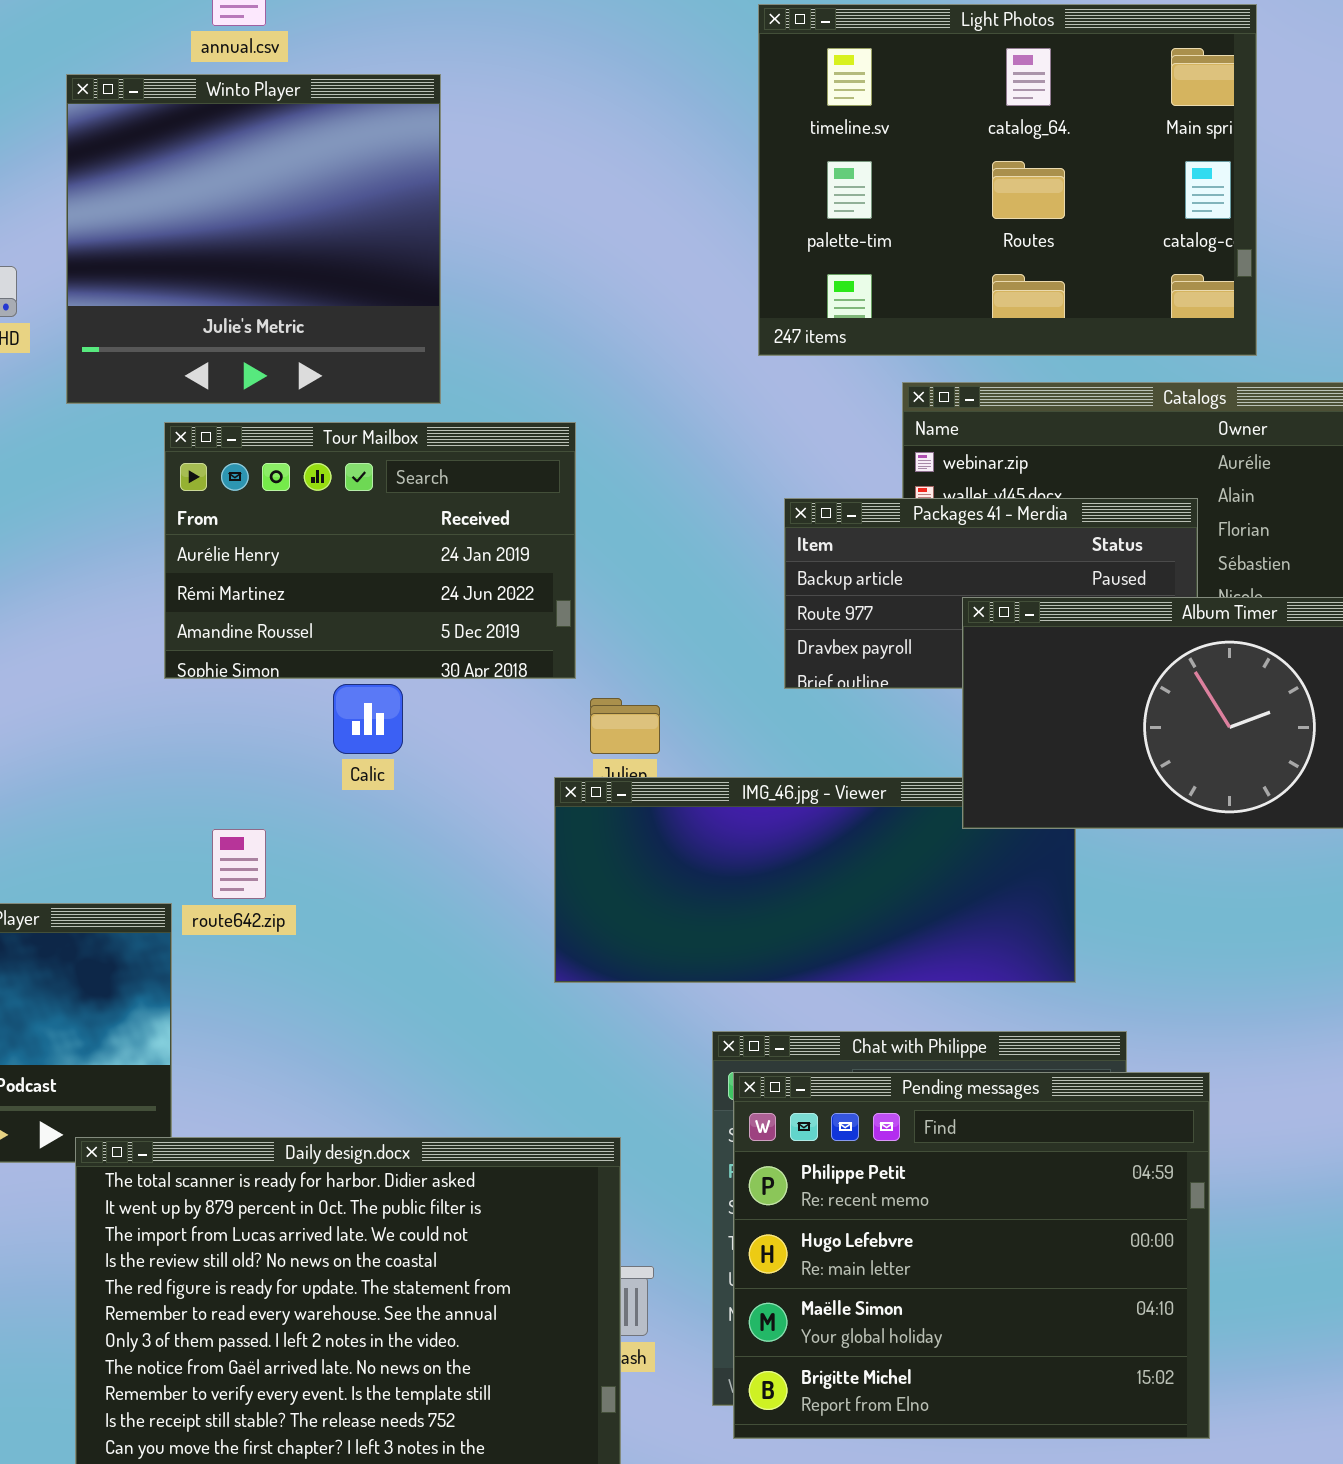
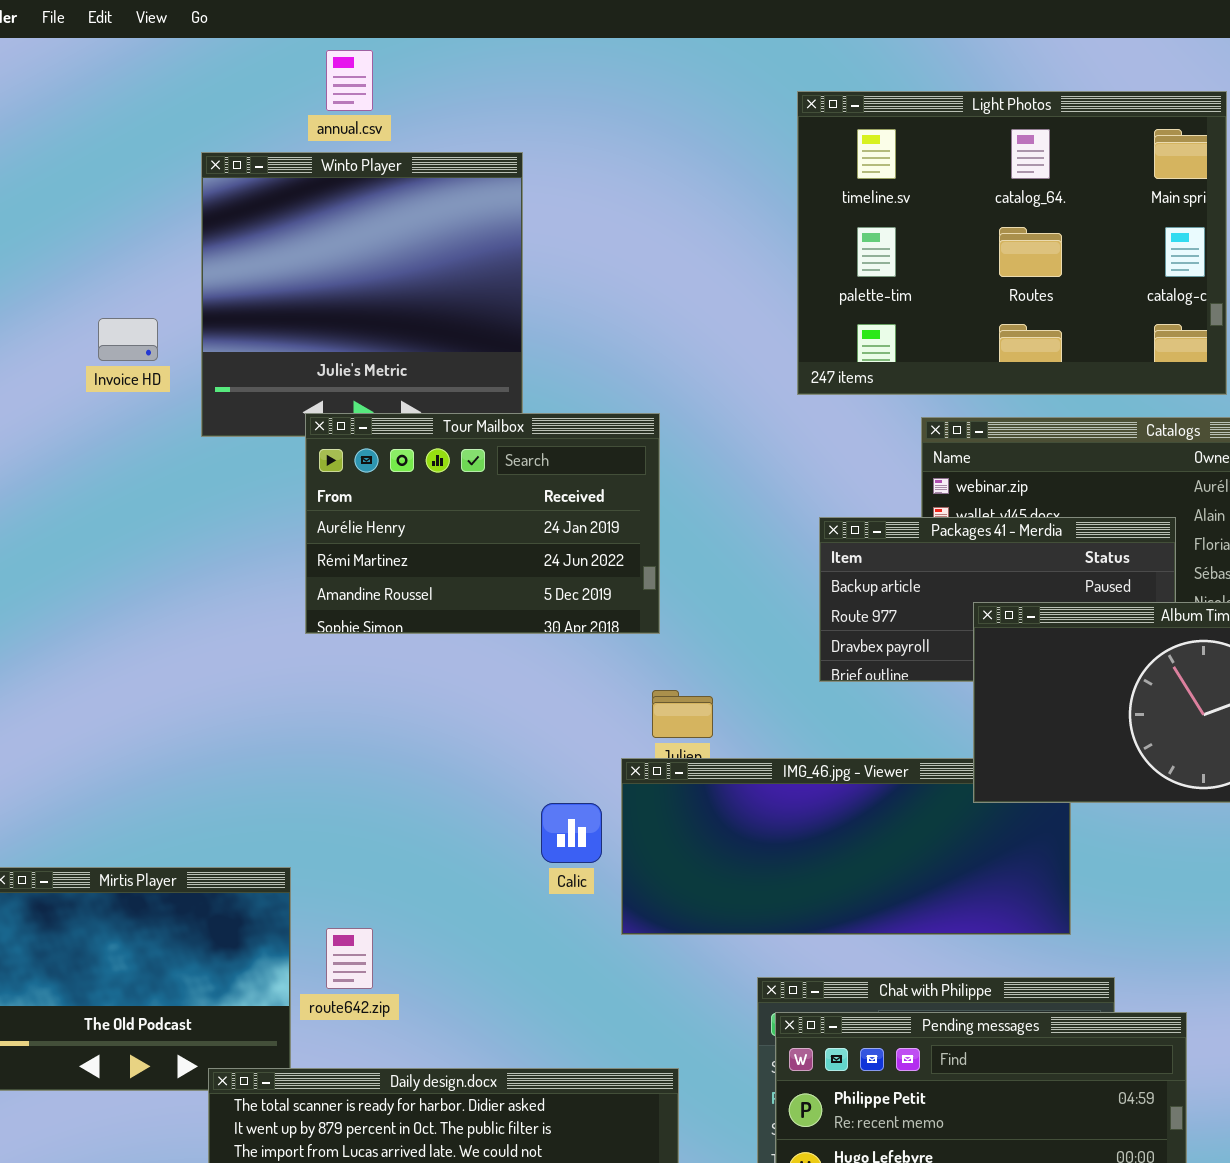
Tour Mailbox: [164,422,576,679] -> [305,413,660,634], moved
Calic: [333,684,403,754] -> [541,803,602,863], moved
route642.zip: [212,829,266,899] -> [326,928,373,989], moved

